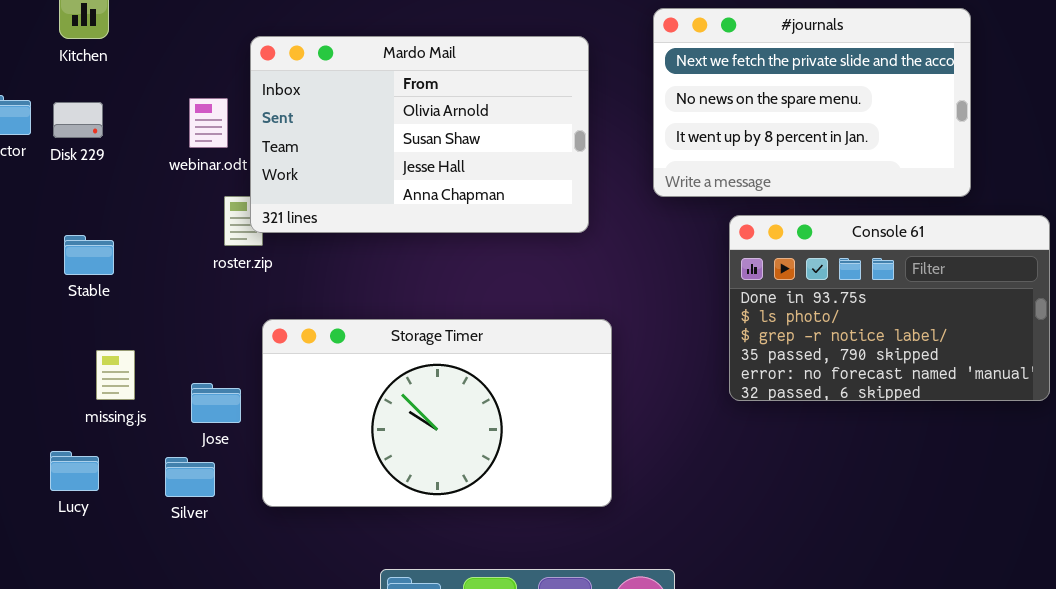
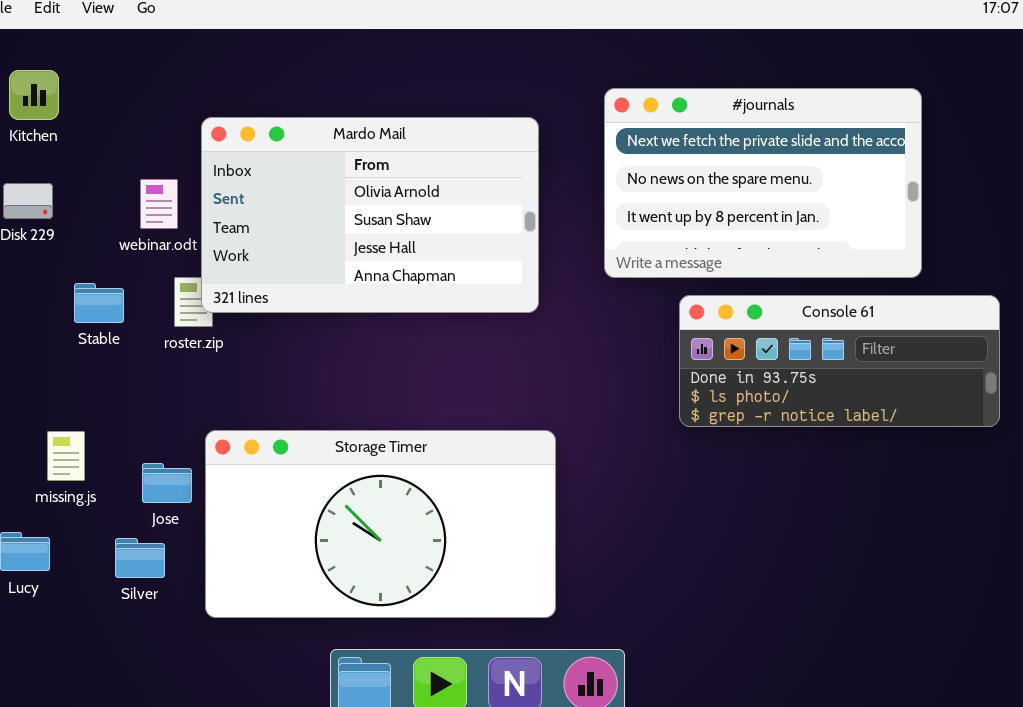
Console 61: [729,215,1050,401] -> [679,295,1000,427], resized
Stable: [64,235,114,275] -> [74,283,124,323], moved
Storage Timer: [262,319,612,507] -> [205,430,556,618], moved

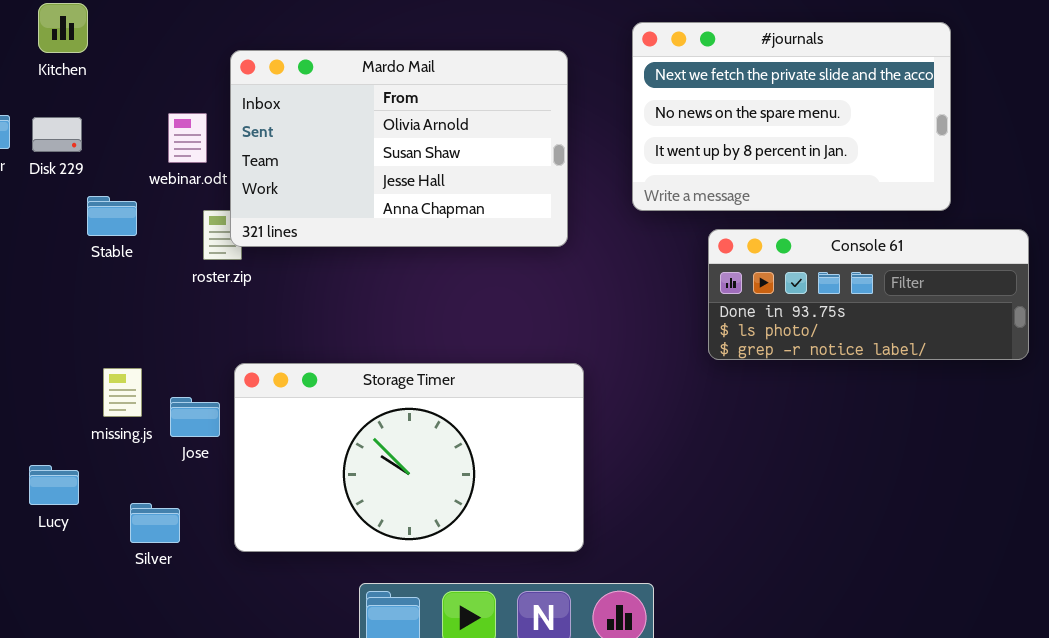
Stable: [74,283,124,323] -> [87,196,137,236], moved
missing.js: [47,431,85,481] -> [103,368,142,417], moved
Silver: [115,538,165,578] -> [130,503,180,543], moved

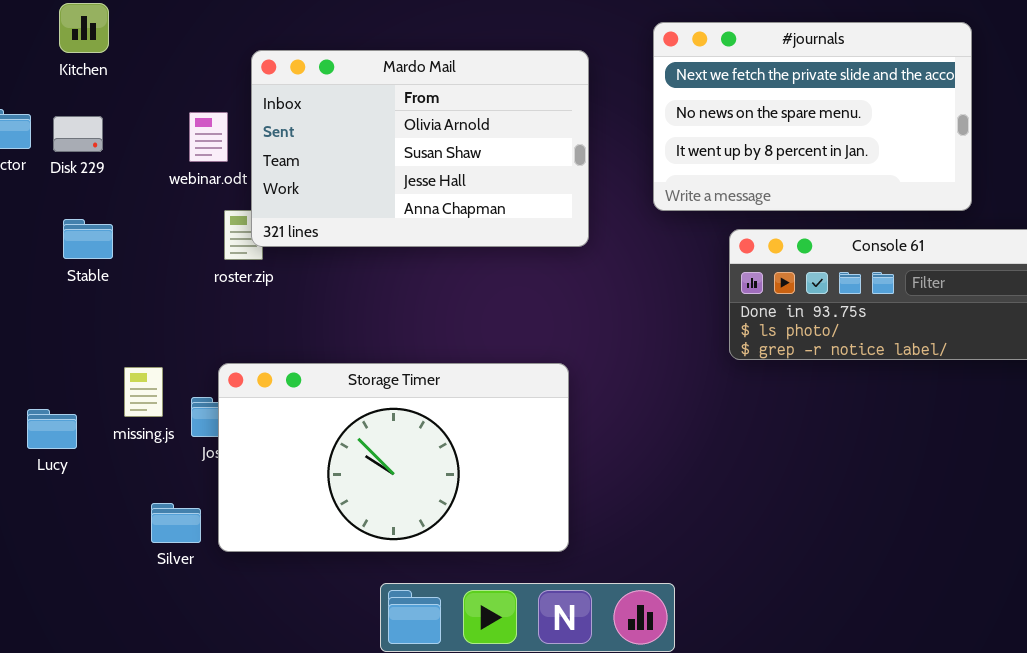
Stable: [87,196,137,236] -> [63,219,113,259], moved
Storage Timer: [234,363,584,552] -> [218,363,569,552], moved
Lucy: [29,465,79,505] -> [27,409,77,449], moved

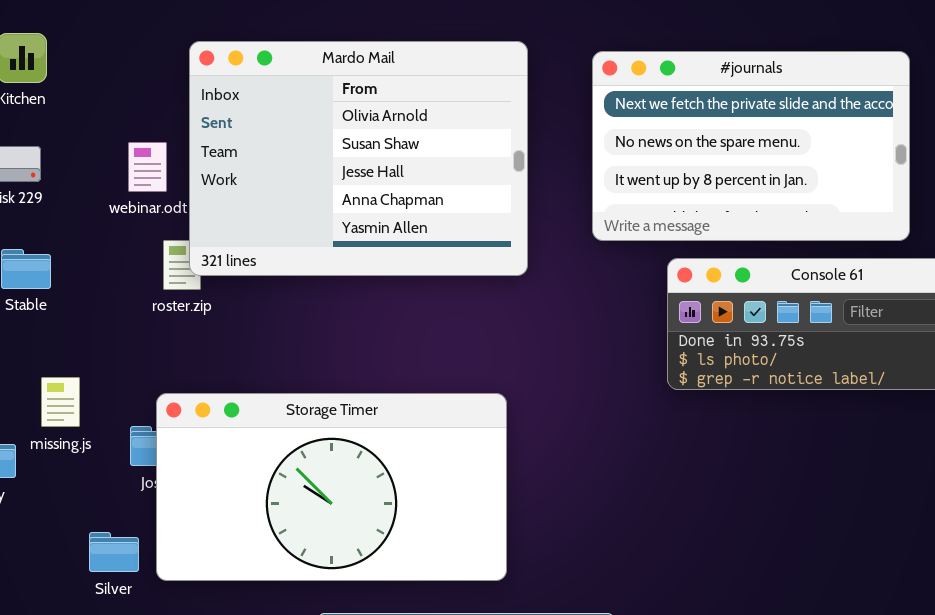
Mardo Mail: [251,50,589,247] -> [189,41,528,276], resized
missing.js: [124,367,163,417] -> [41,377,80,427], moved

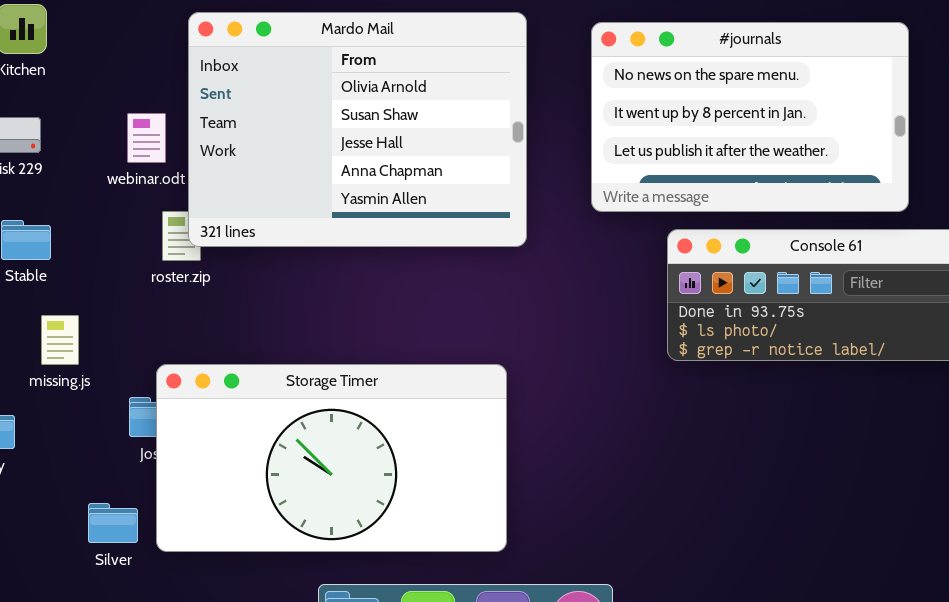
#journals: [592,51,910,241] -> [591,22,909,212], scrolled down 1 row
missing.js: [41,377,80,427] -> [41,315,79,365], moved

